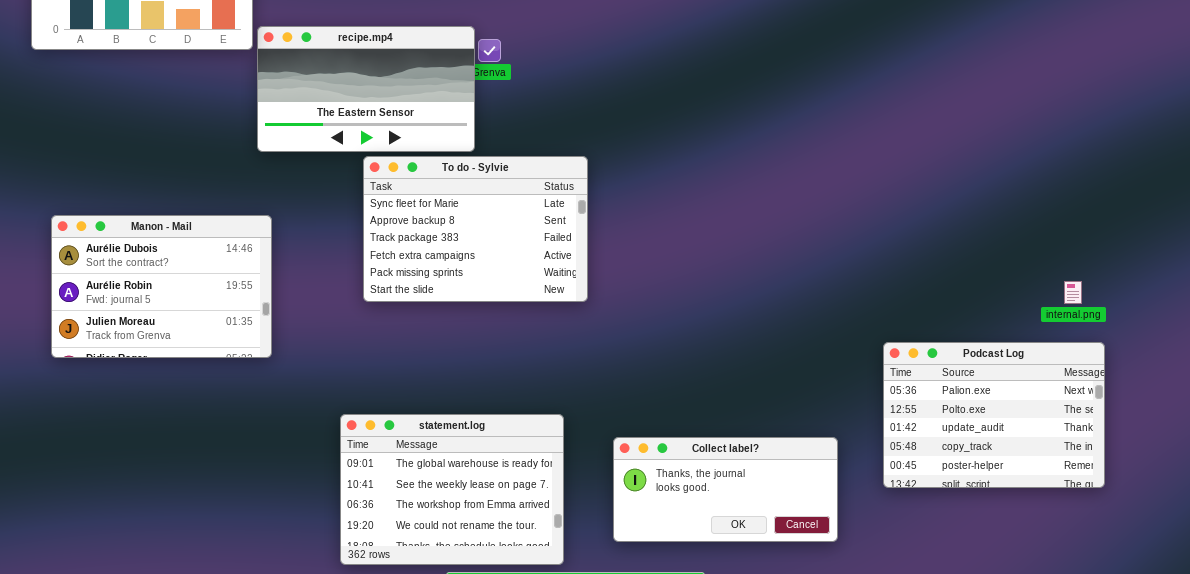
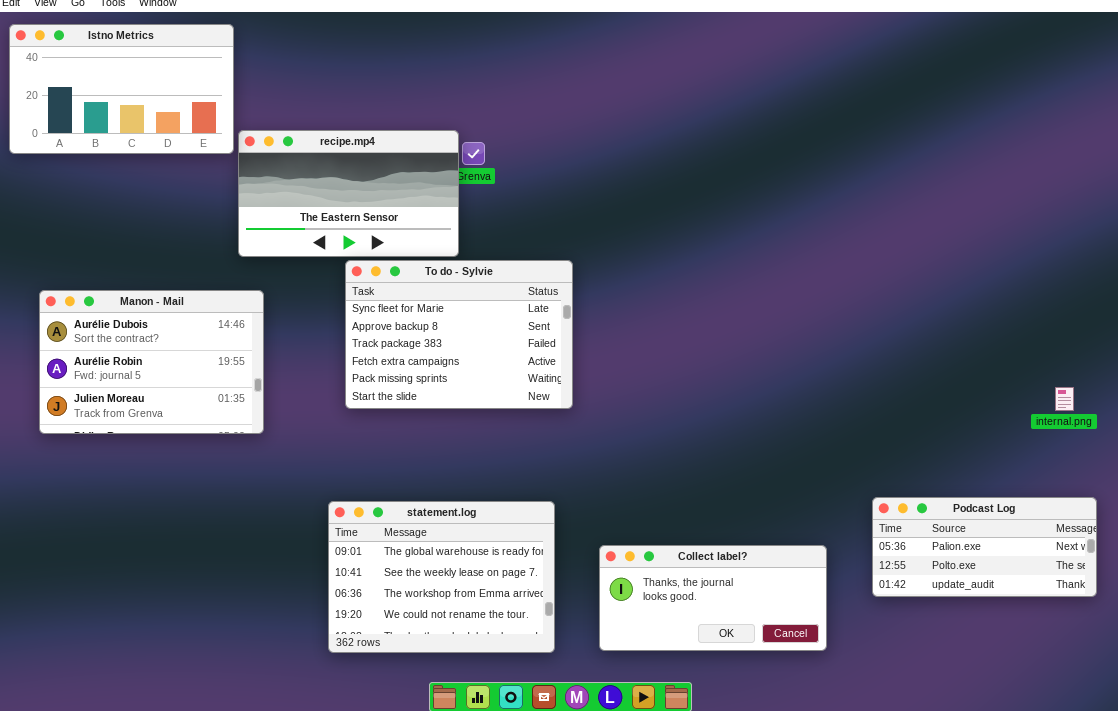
Manon - Mail: [51,215,272,358] -> [39,290,264,434], moved
Podcast Log: [883,342,1105,488] -> [872,497,1097,597], resized
statement.log: [340,414,564,565] -> [328,501,555,653], moved

